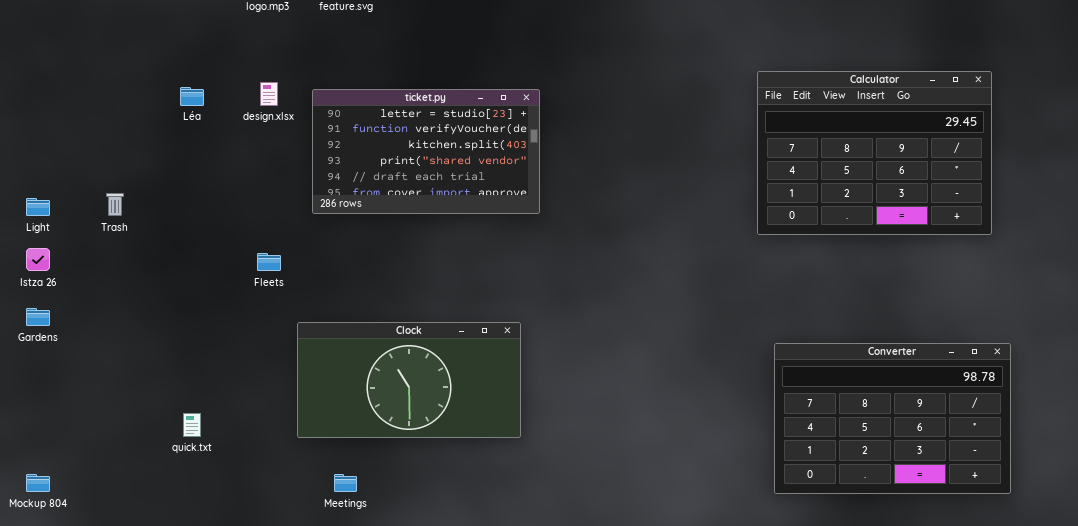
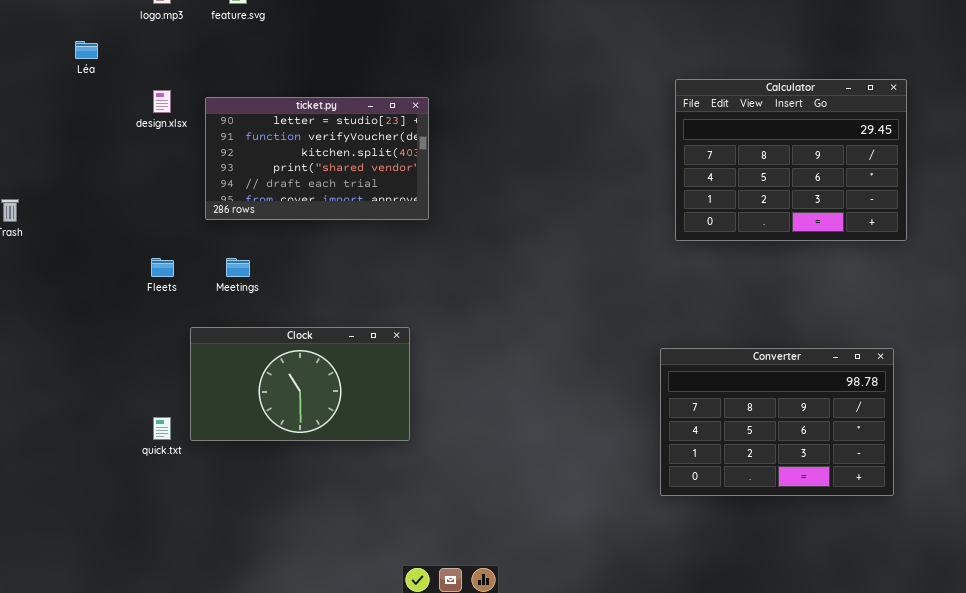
Calculator: [757,71,992,235] -> [675,79,907,241], moved
Léa: [180,87,204,106] -> [75,41,98,59], moved
quick.txt: [183,413,201,437] -> [153,417,171,440], moved
Meetings: [334,474,357,492] -> [226,258,250,277], moved

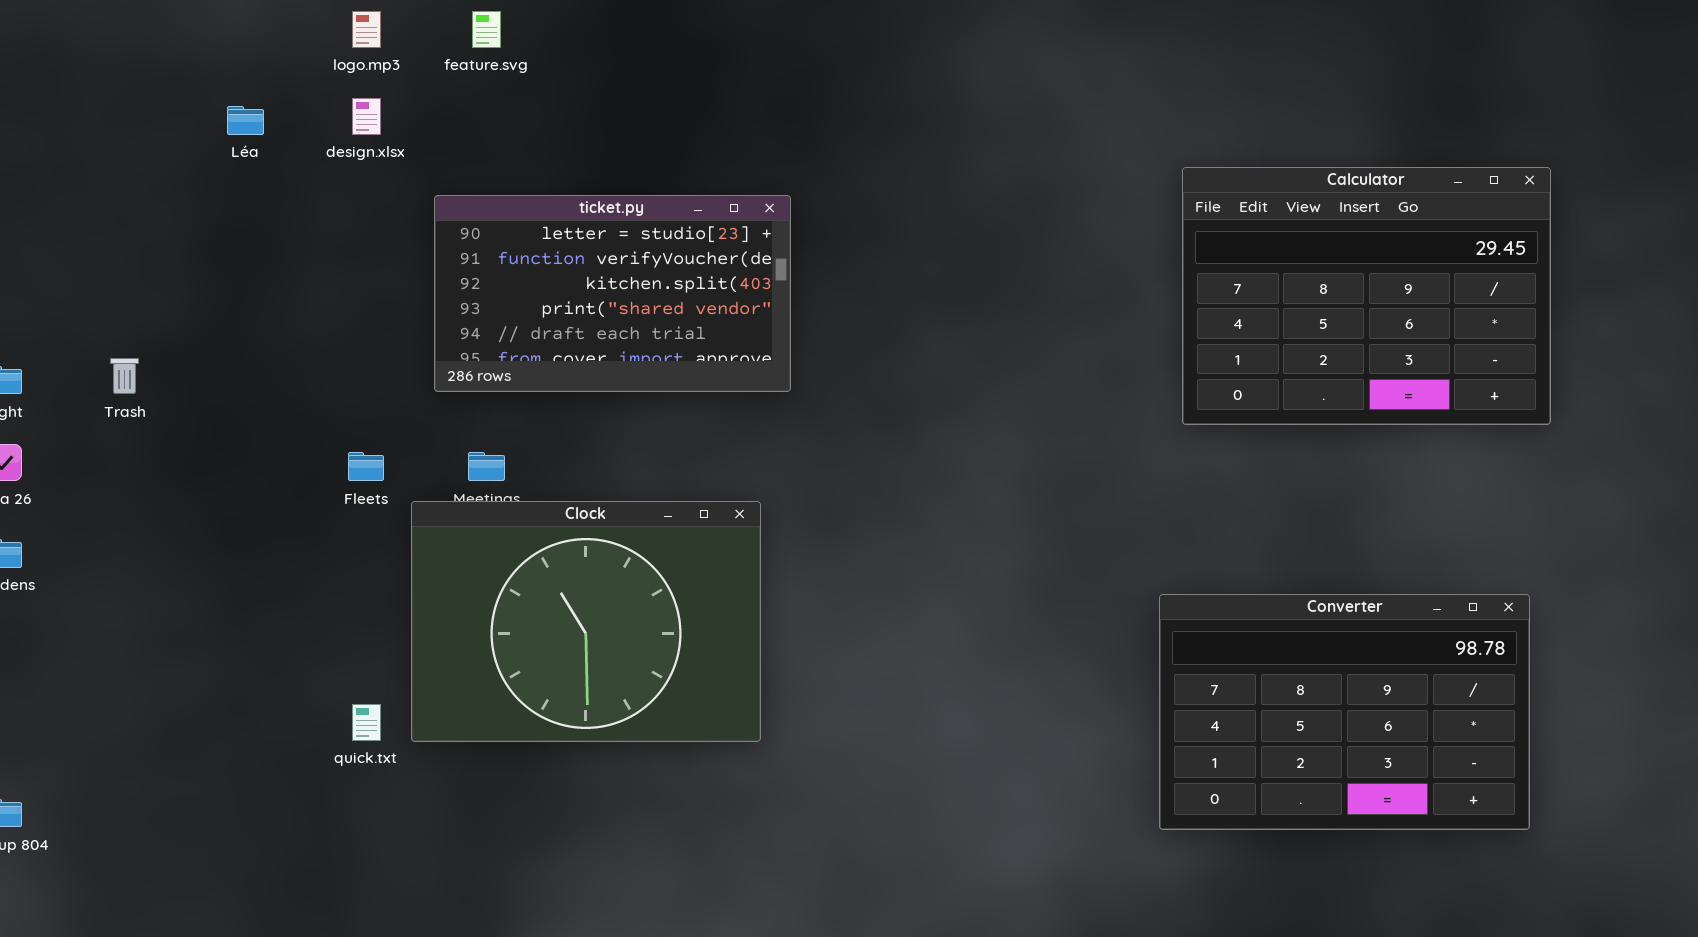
design.xlsx: [153,90,171,113] -> [352,98,381,135], moved
Clock: [190,327,410,441] -> [411,501,761,742], resized

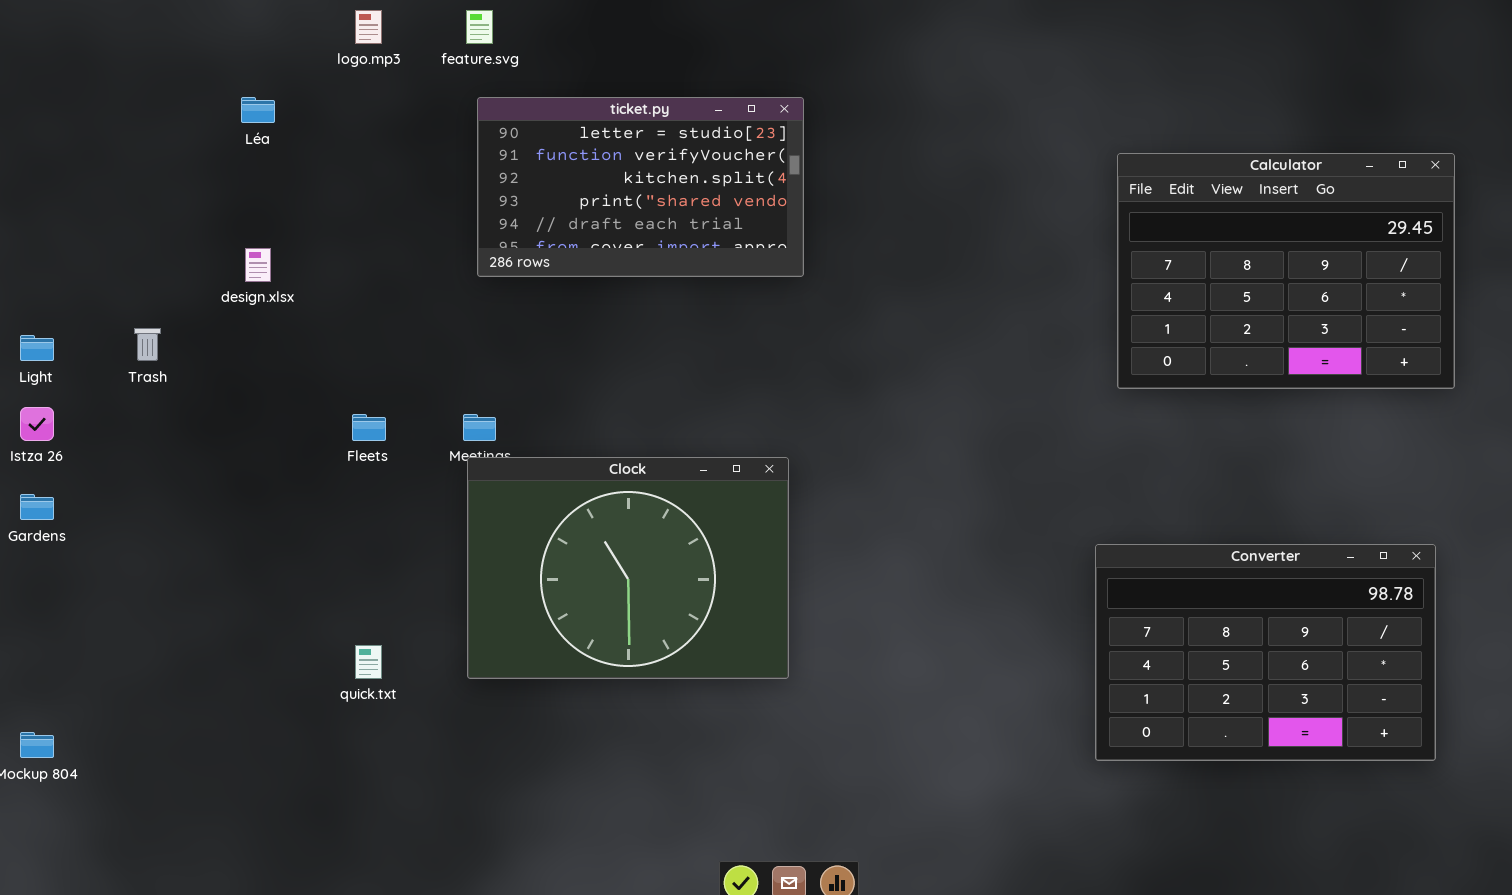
design.xlsx: [352,98,381,135] -> [245,248,271,282], moved
ticket.py: [434,195,791,392] -> [477,97,804,277], moved
Clock: [411,501,761,742] -> [467,457,789,679], moved

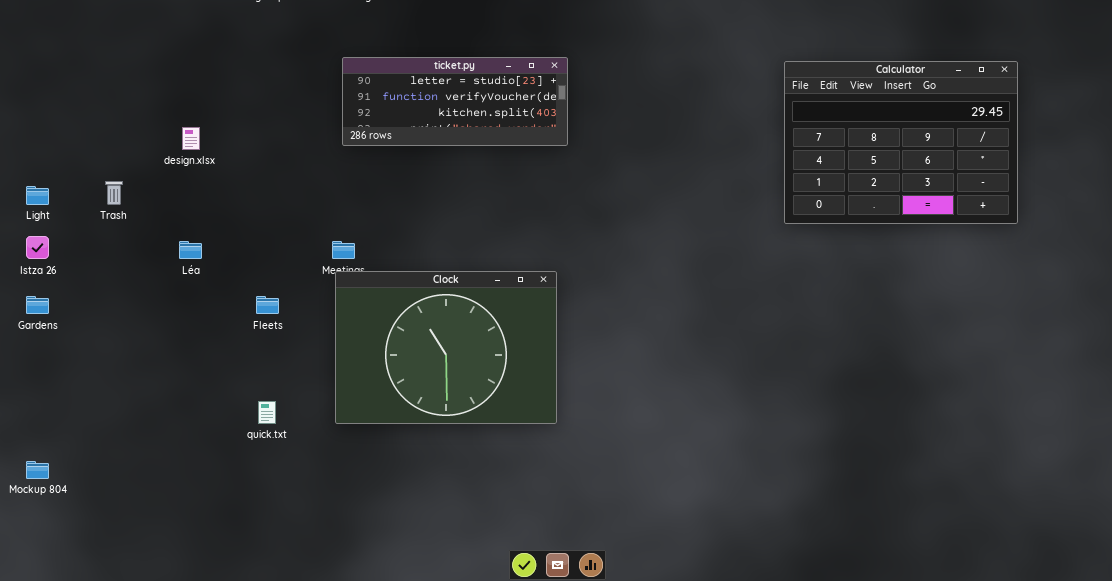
Léa: [241,97,275,123] -> [179,241,202,259], moved
ticket.py: [477,97,804,277] -> [342,57,568,146], resized
Fleets: [352,414,386,441] -> [256,296,279,314], moved
Converter: [1095,544,1436,761] -> none, closed

